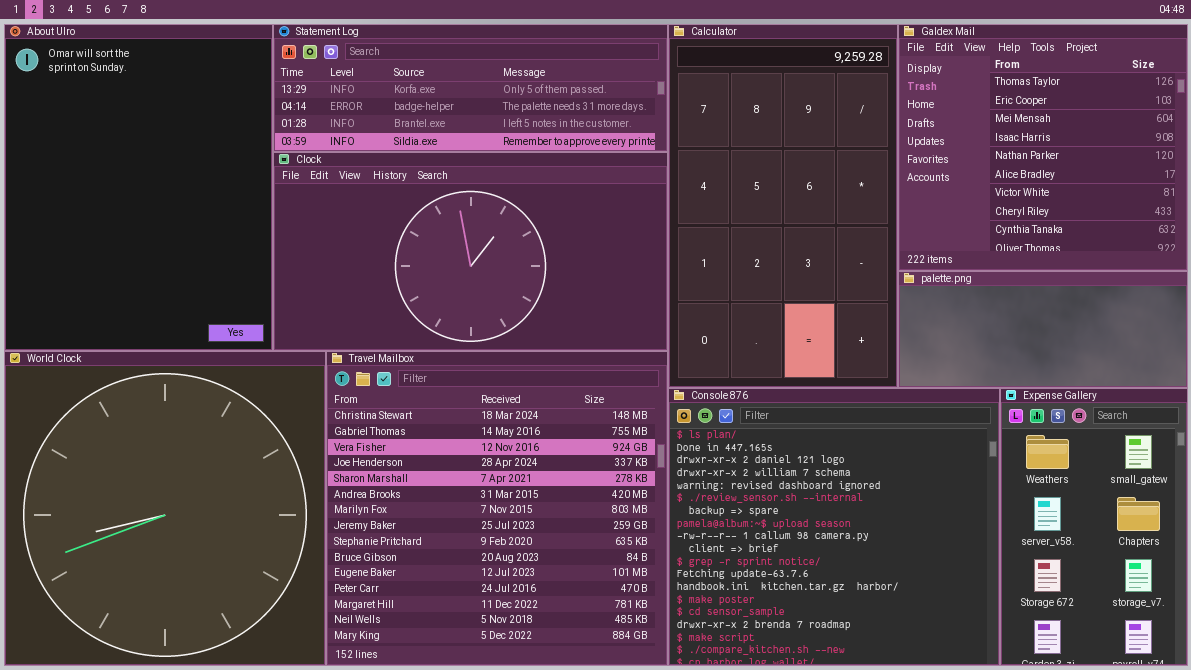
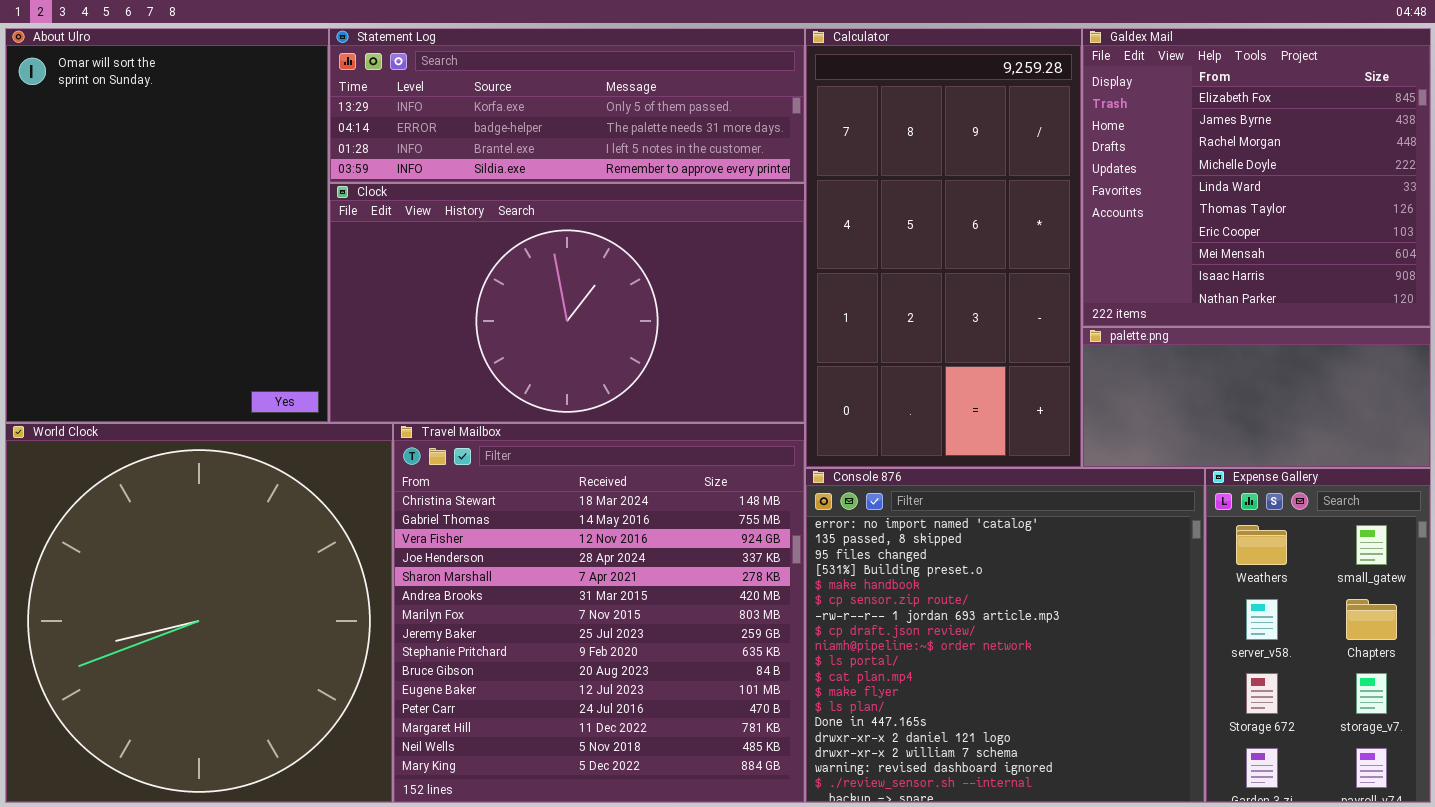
Galdex Mail: [898,24,1188,271] -> [1082,28,1431,327], scrolled up 5 rows
Console 876: [668,388,1000,666] -> [805,468,1205,803], scrolled up 12 rows

